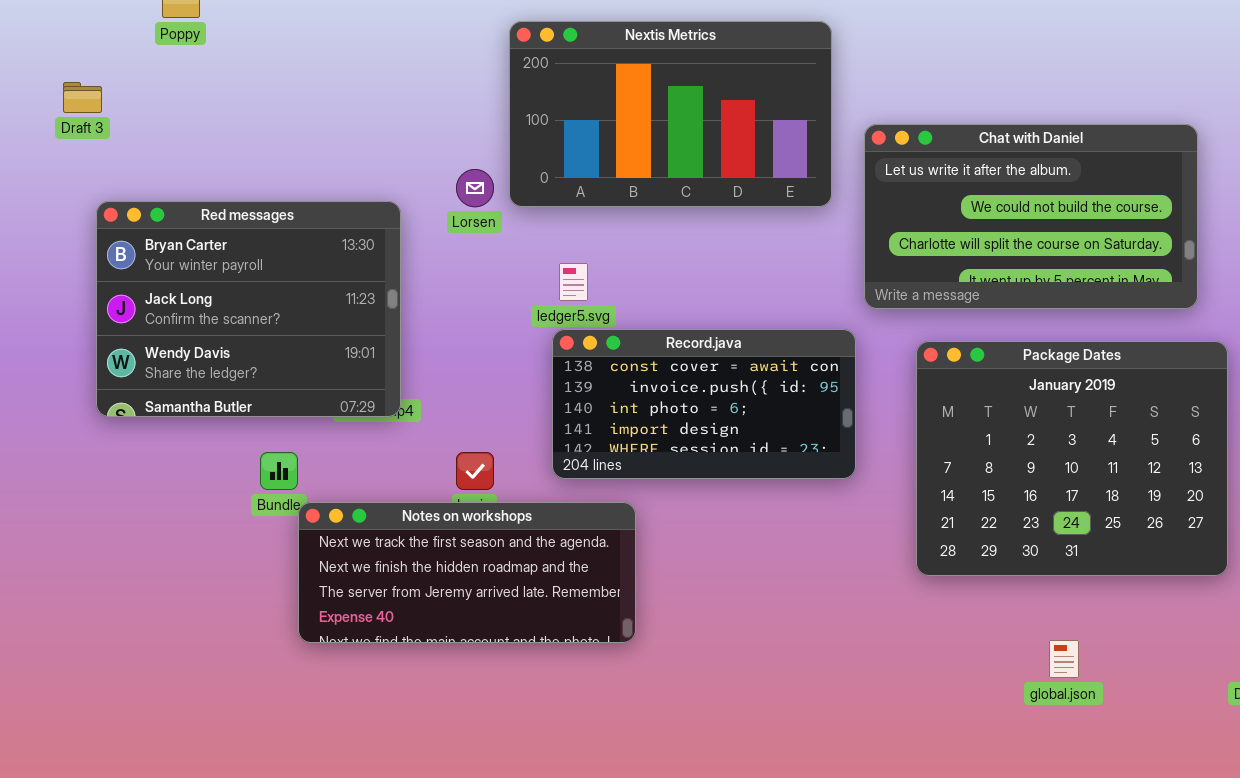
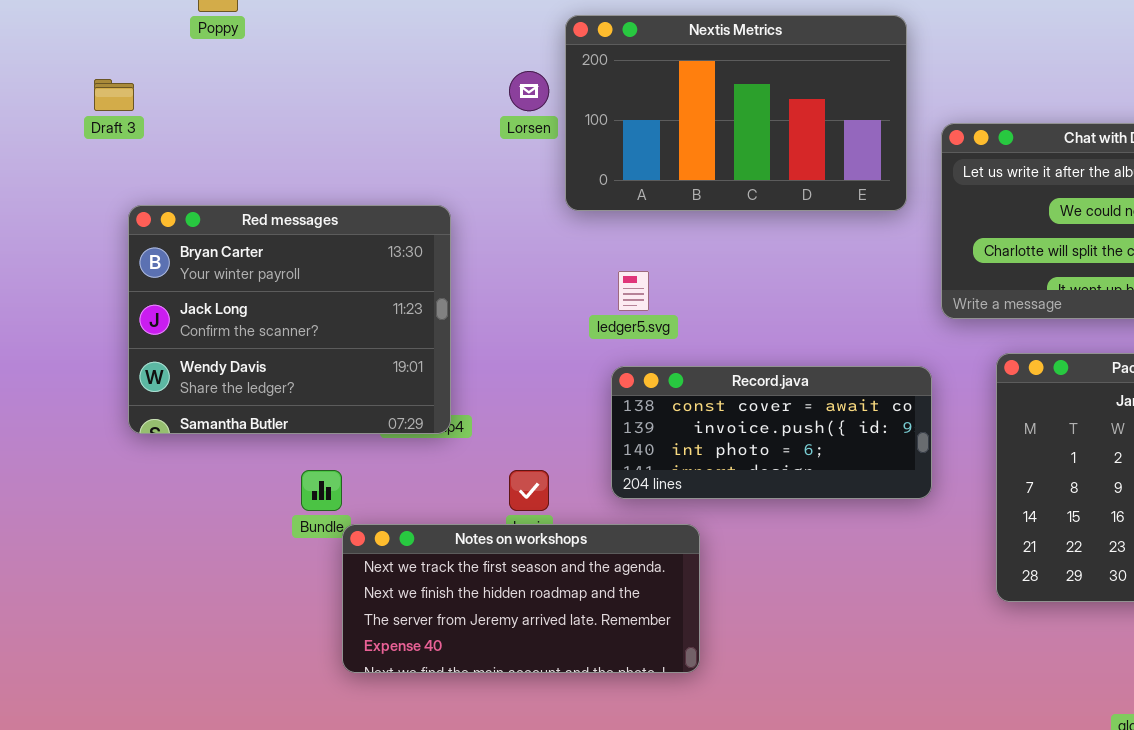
Lorsen: [456,169,494,207] -> [509,71,549,111], moved
Record.java: [552,329,856,479] -> [611,366,932,499], resized

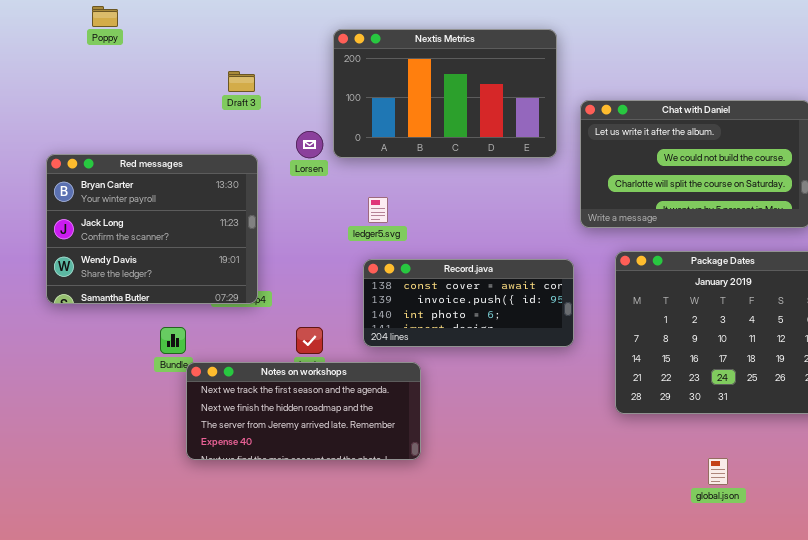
Lorsen: [509,71,549,111] -> [296,131,323,158], moved
Draft 3: [94,79,134,111] -> [228,71,255,92], moved

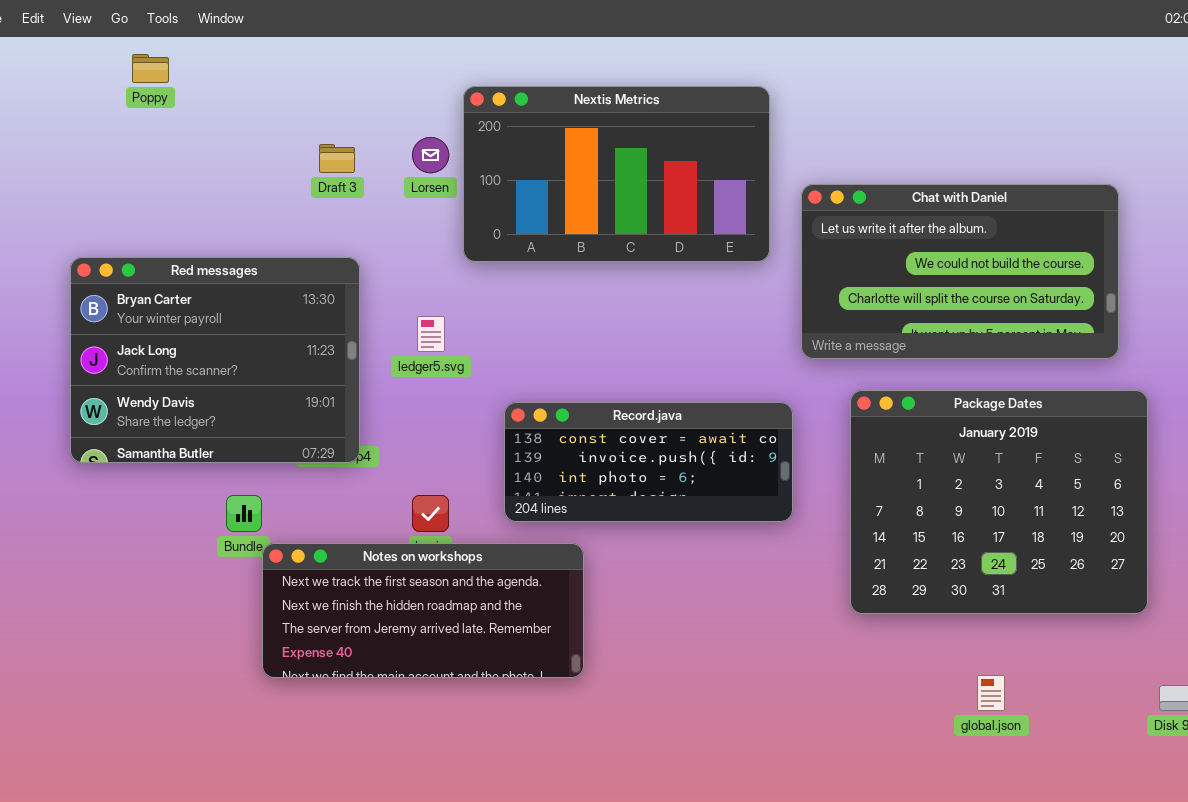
Lorsen: [296,131,323,158] -> [412,137,449,173], moved
ledger5.svg: [368,197,388,223] -> [417,316,445,352], moved

